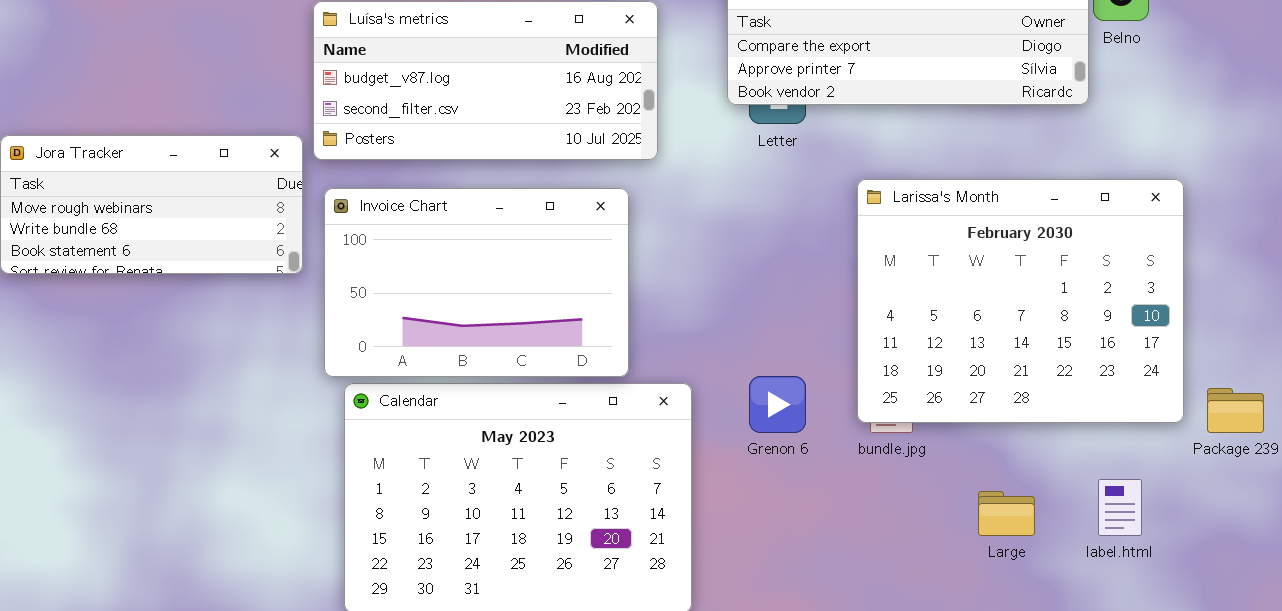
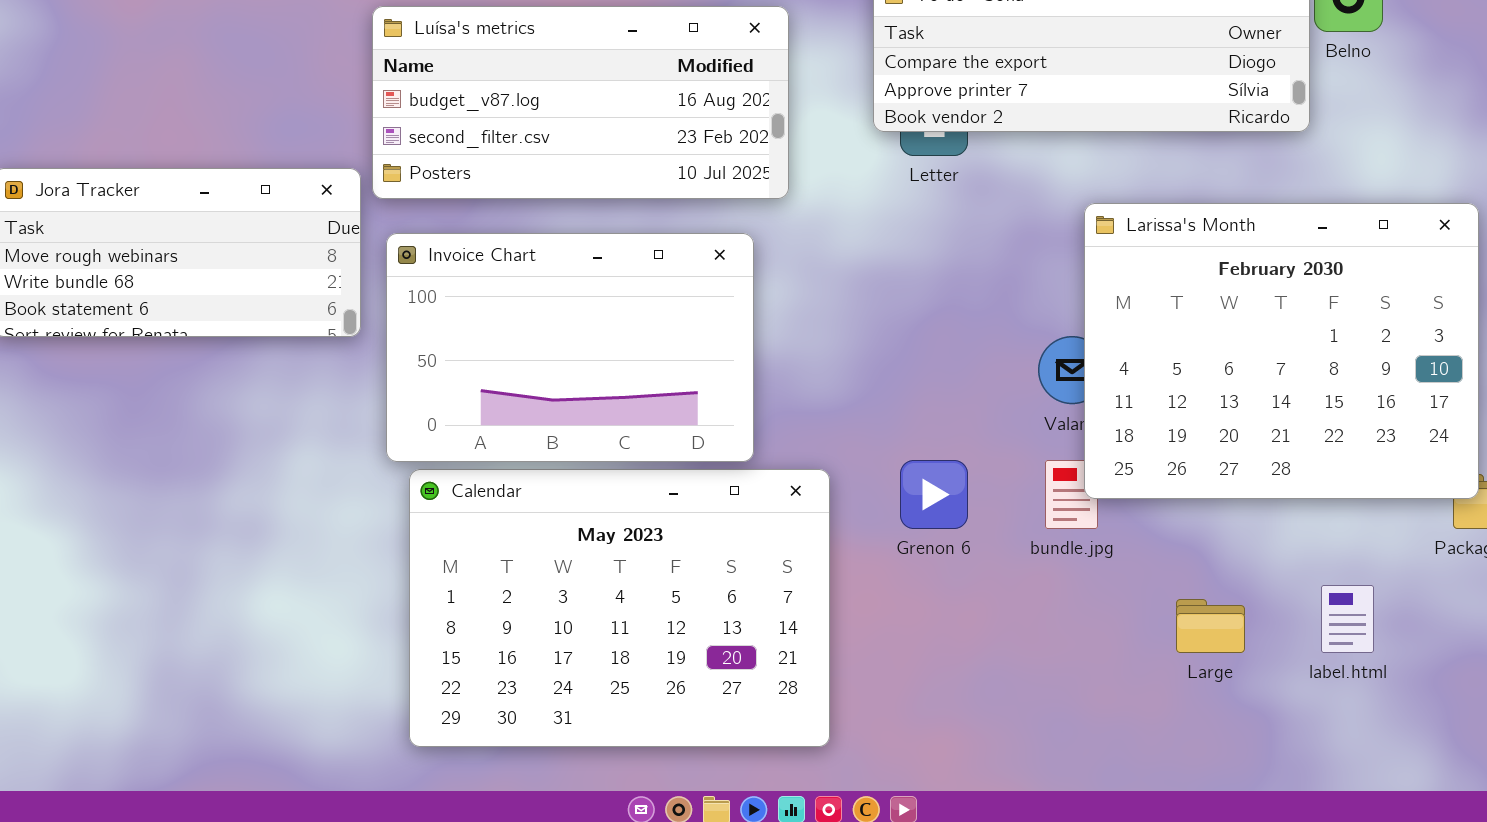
Larissa's Month: [857,179,1184,423] -> [1084,203,1479,499], moved

